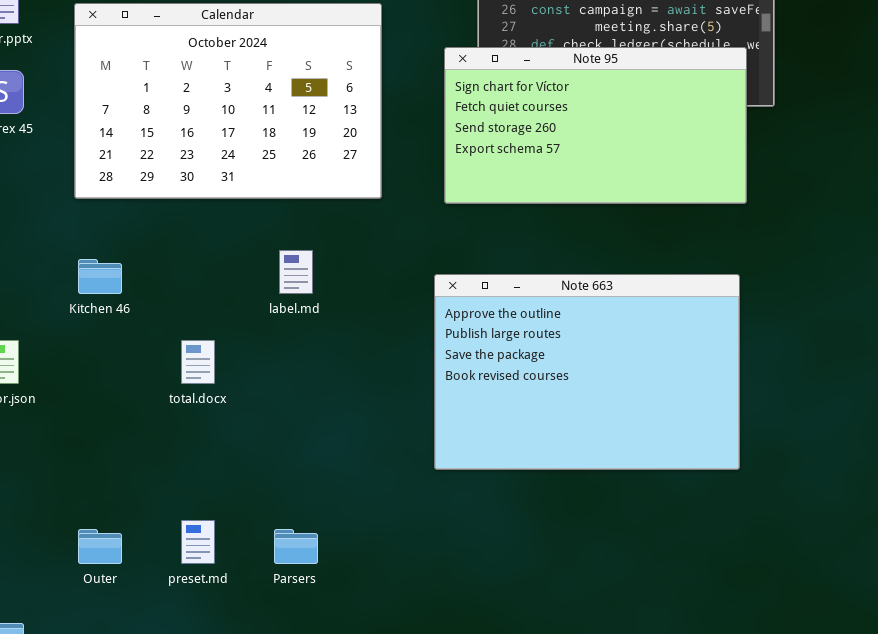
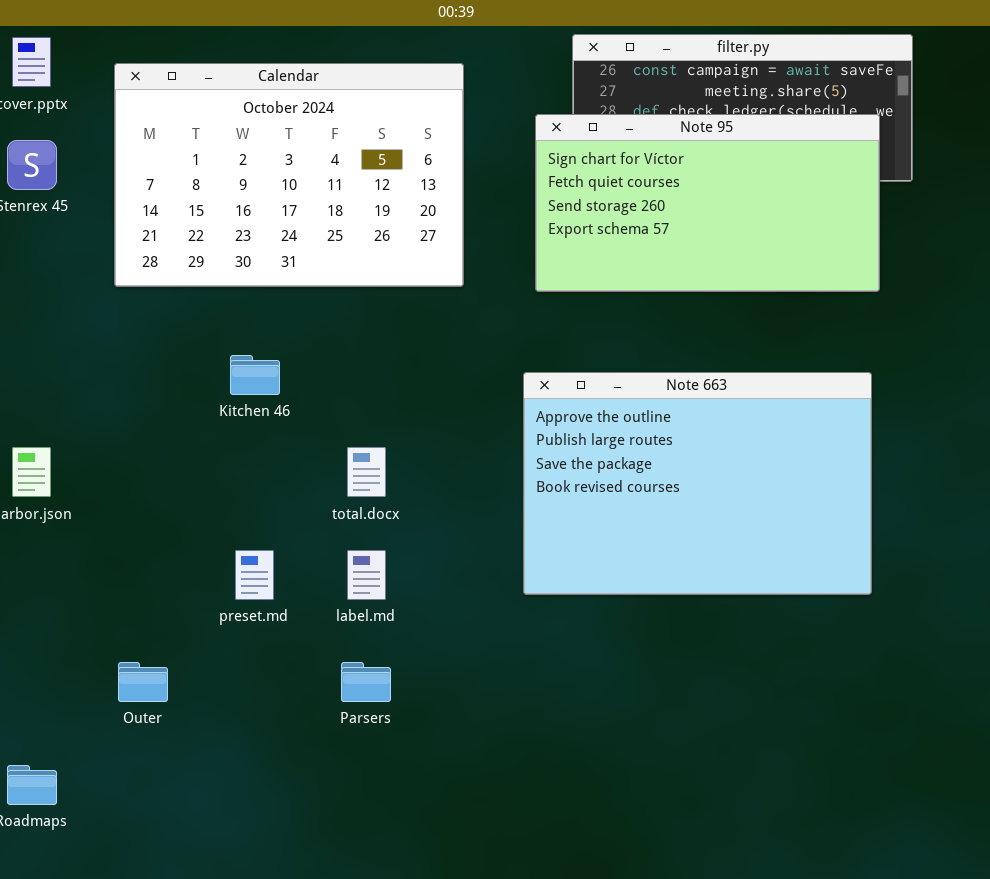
label.md: [279,250,313,294] -> [347,550,386,600], moved
Kitchen 46: [78,259,122,294] -> [230,355,280,395], moved
total.docx: [181,340,215,384] -> [347,447,386,497], moved
preset.md: [181,520,215,564] -> [235,550,274,600], moved

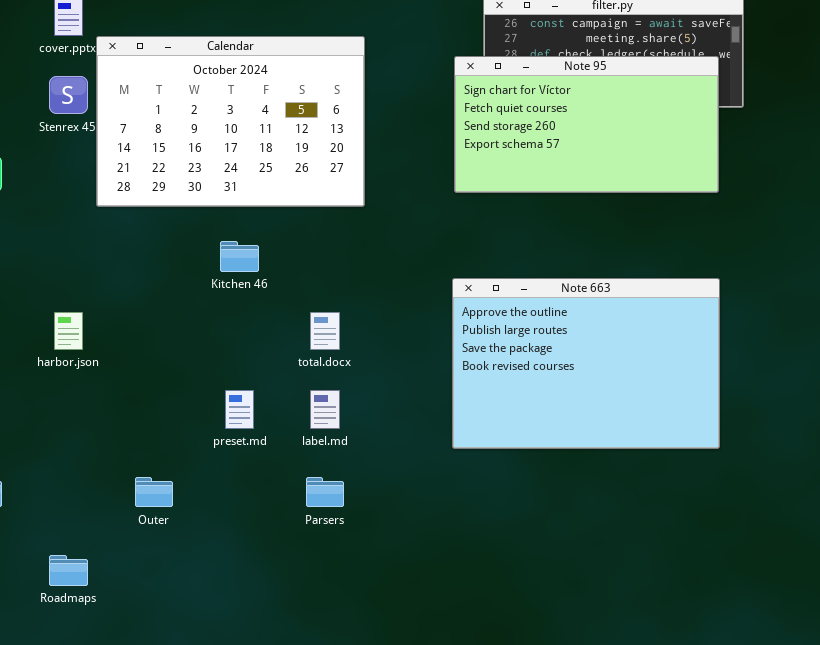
Calendar: [114,63,464,287] -> [96,36,365,207], moved
Note 663: [523,372,872,595] -> [452,278,720,449], moved

